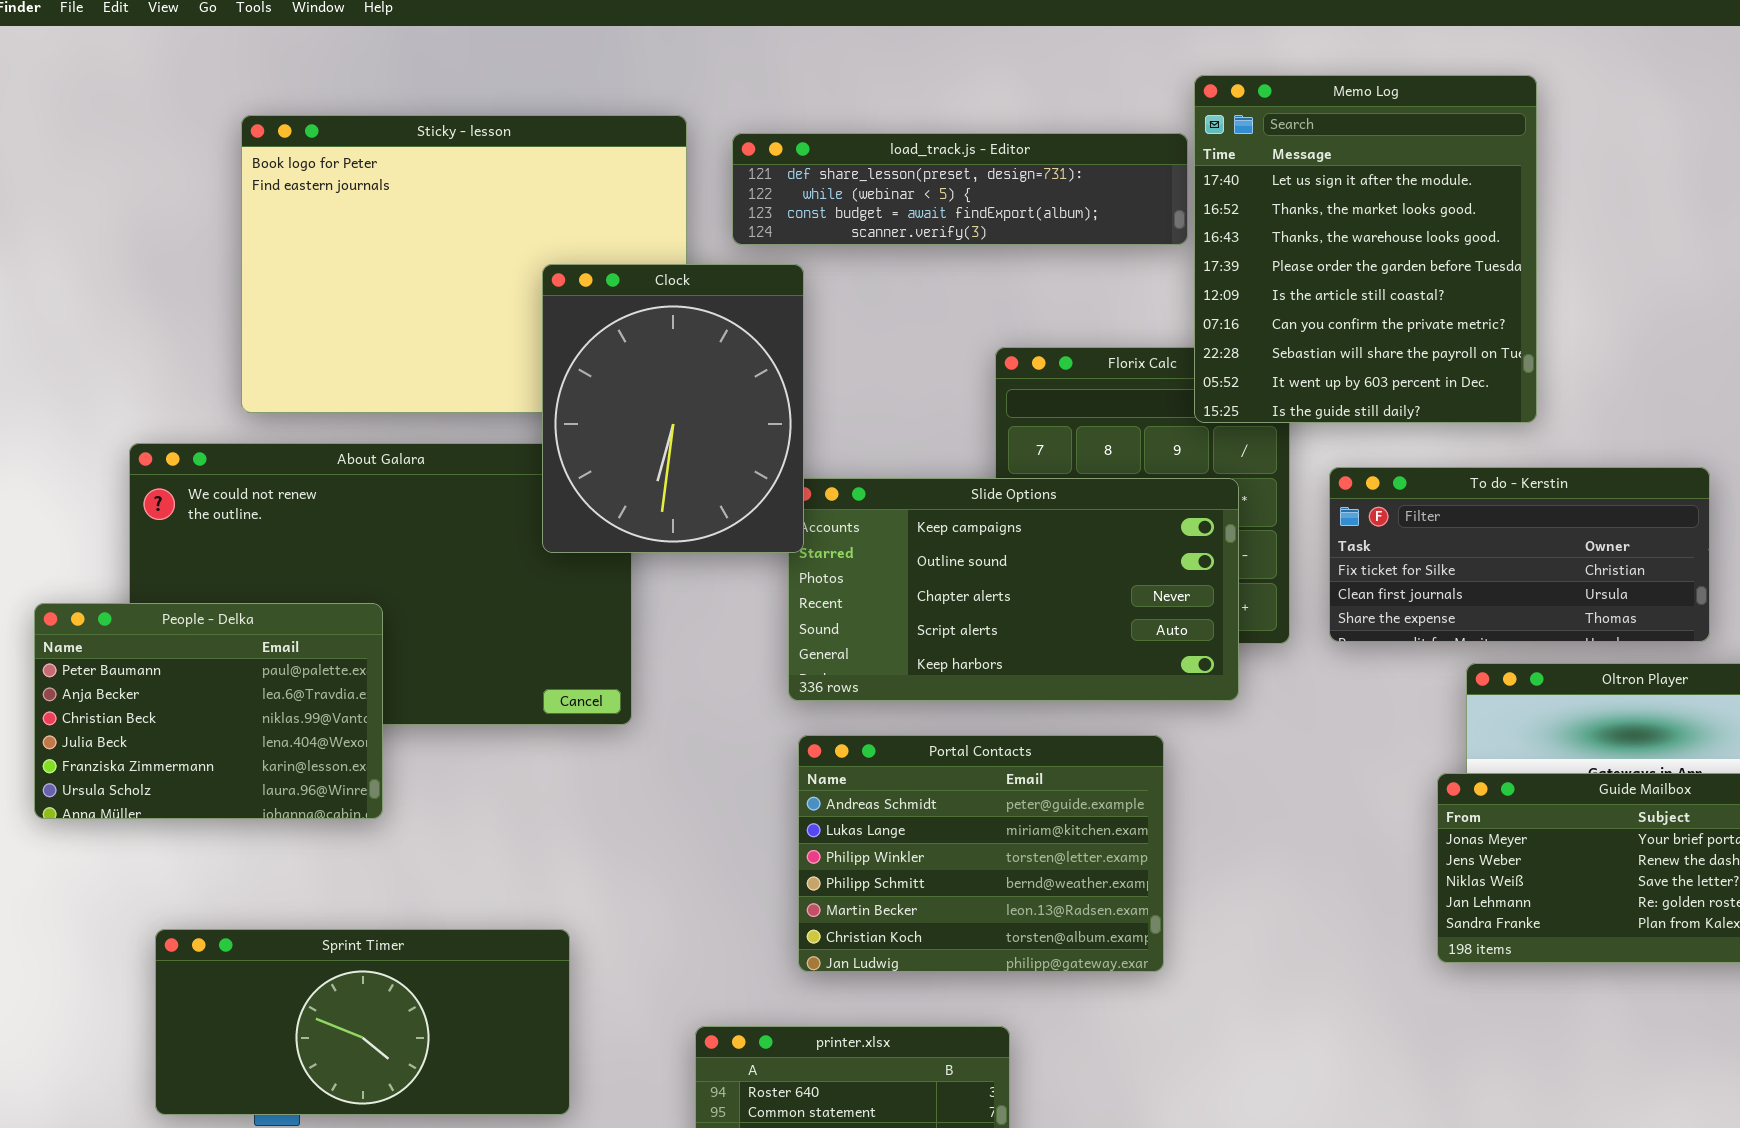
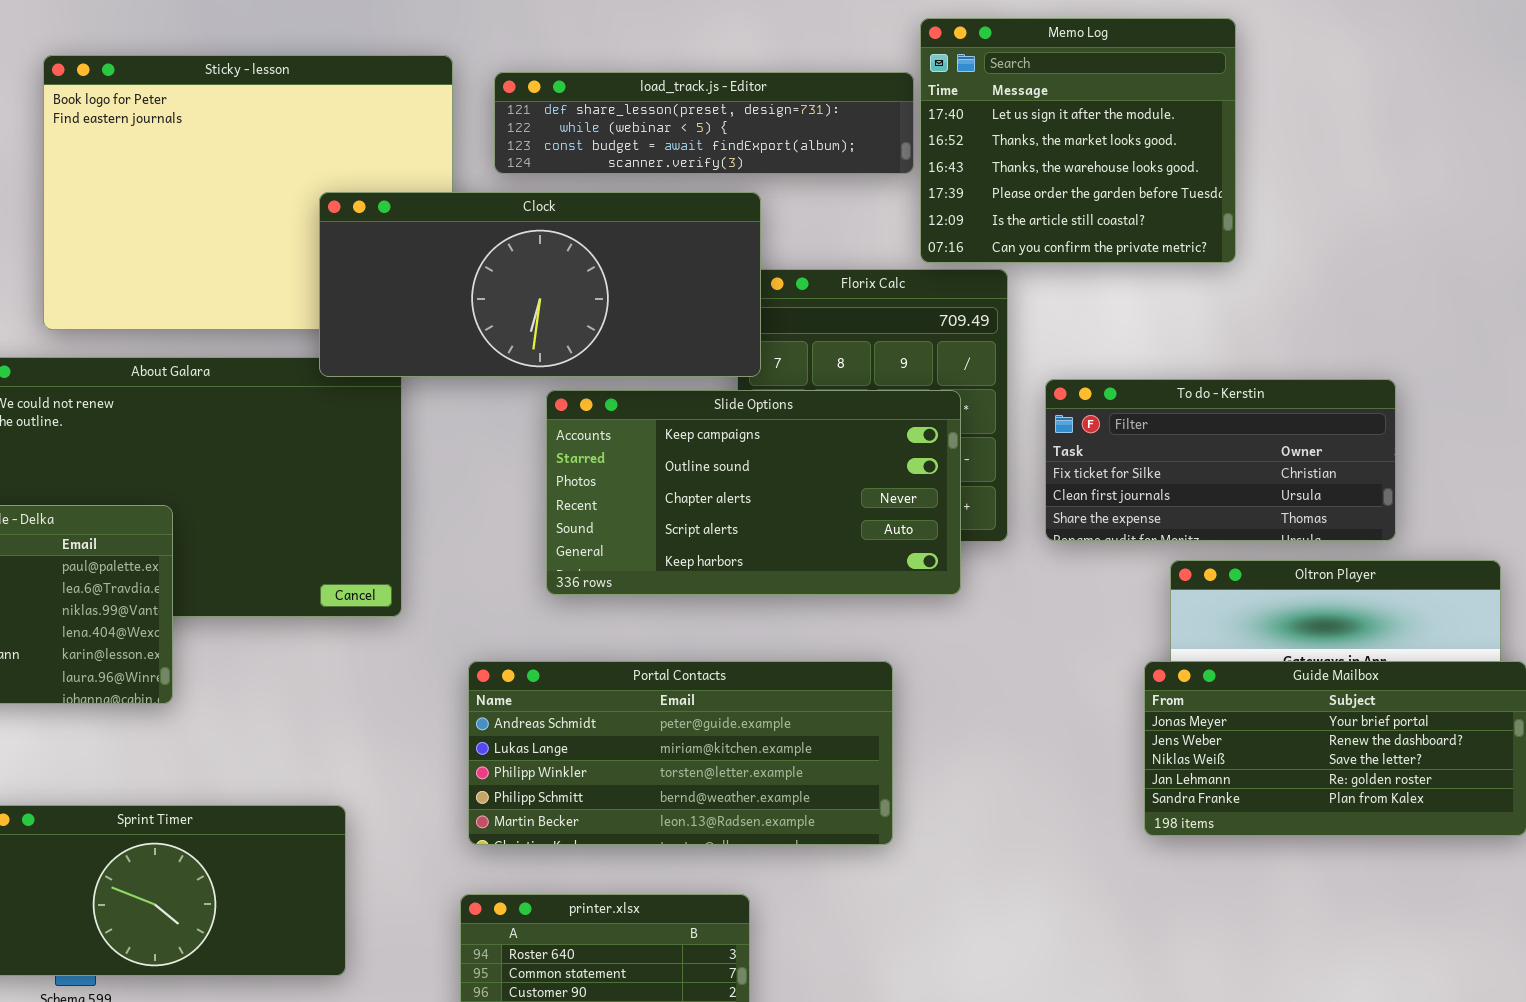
Memo Log: [1194,75,1537,423] -> [920,18,1236,263], resized
Clock: [542,264,804,553] -> [319,192,761,377], resized
Portal Contacts: [798,735,1164,972] -> [468,661,893,845], resized

